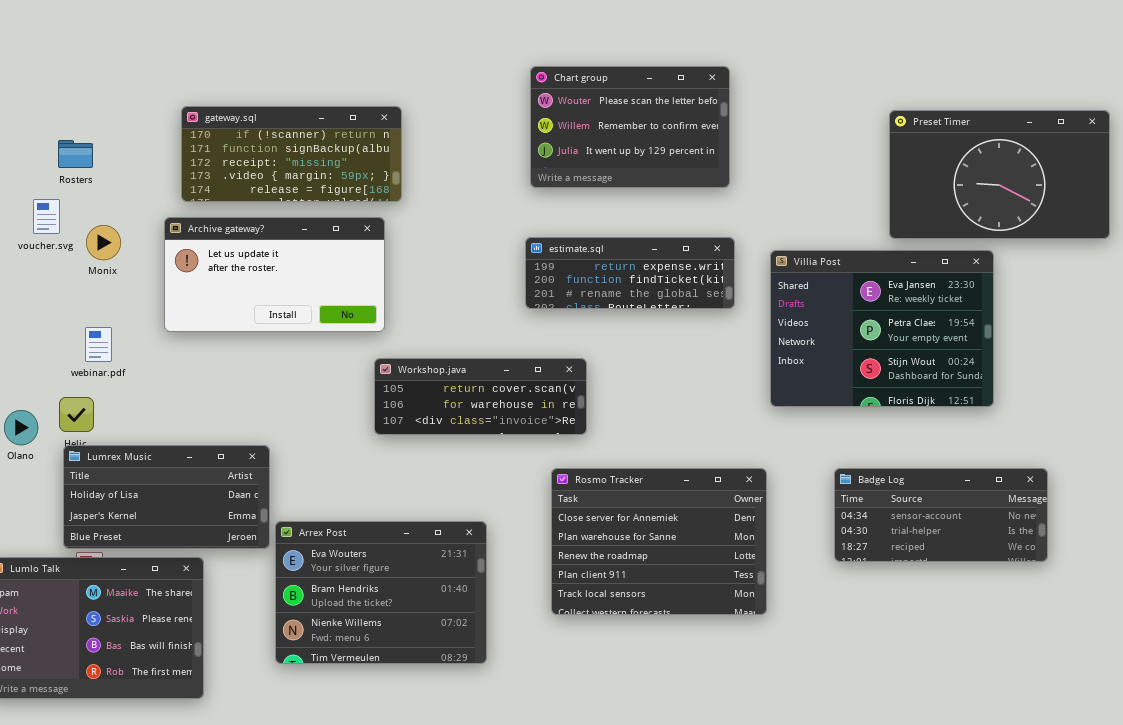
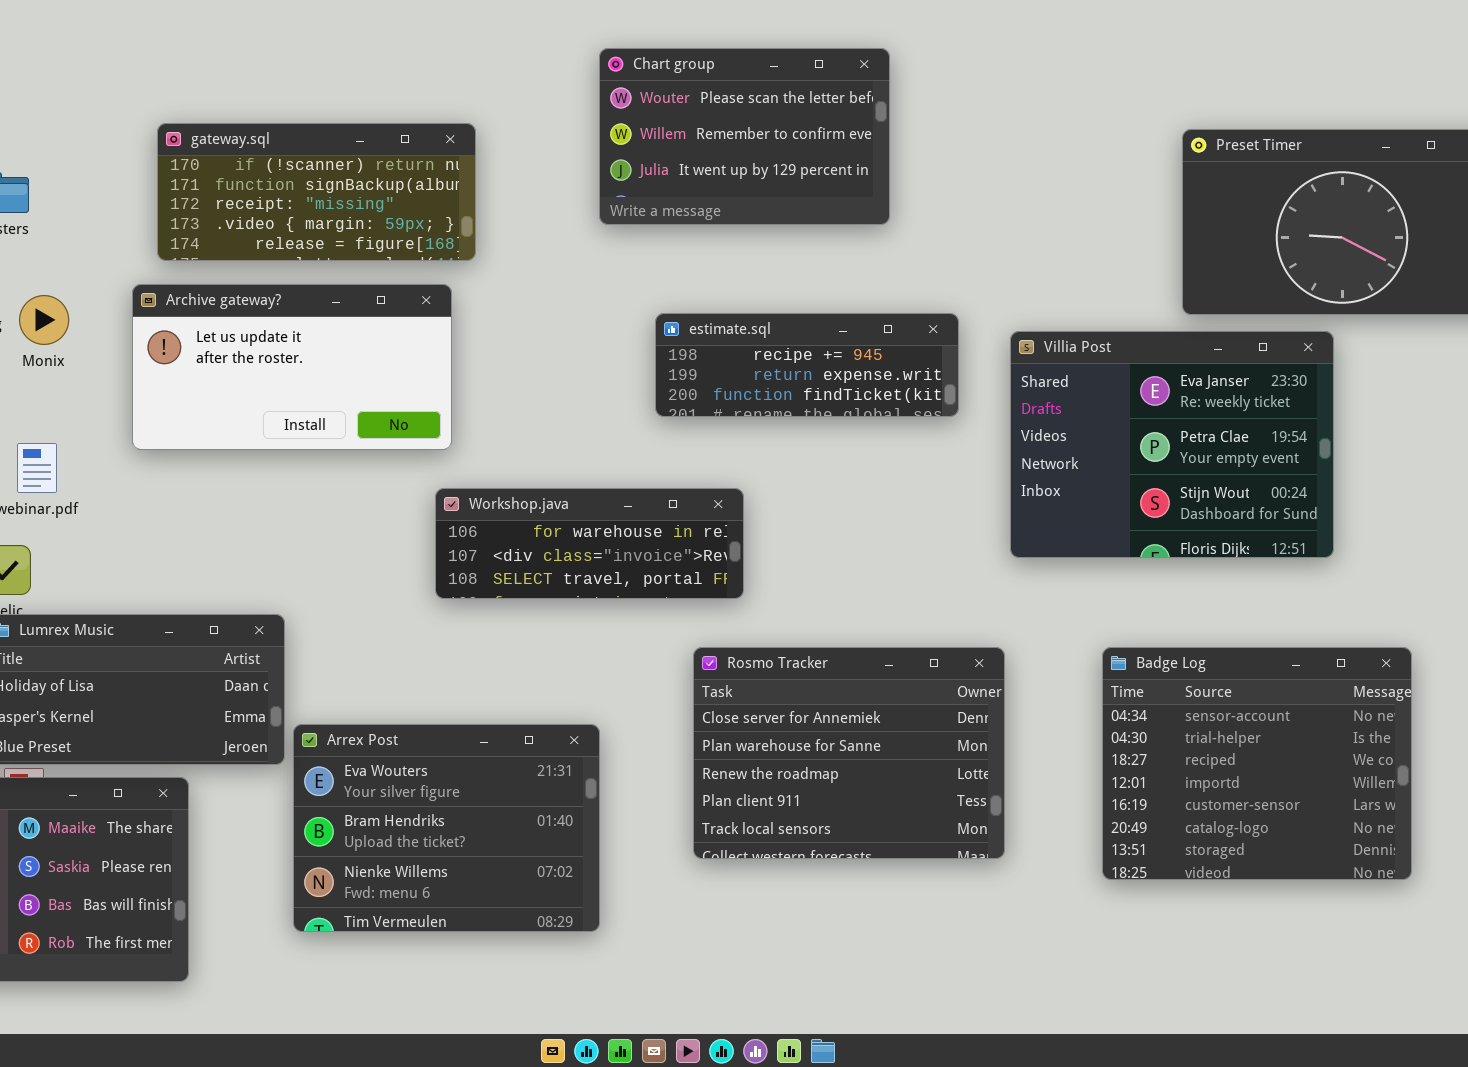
Chart group: [530,66,730,188] -> [599,48,890,225], moved
estimate.sql: [525,237,735,309] -> [655,313,959,417], scrolled up 1 row
Workshop.java: [374,358,587,435] -> [435,488,744,599], scrolled down 1 row
Badge Log: [834,468,1048,562] -> [1102,647,1412,880], resized

